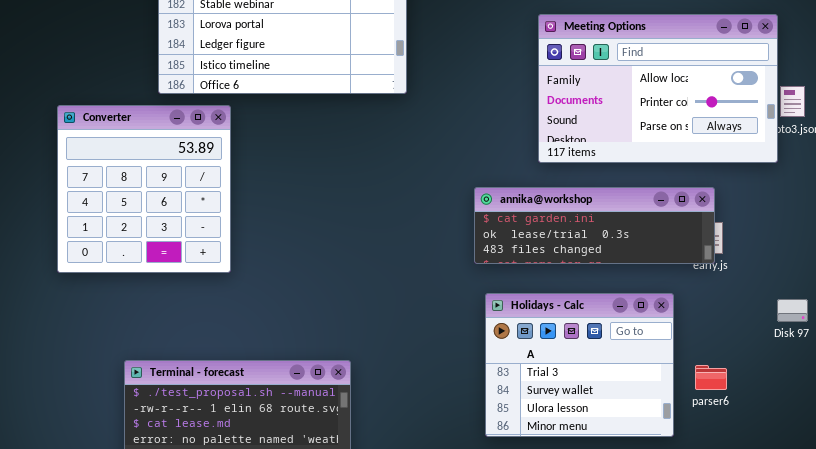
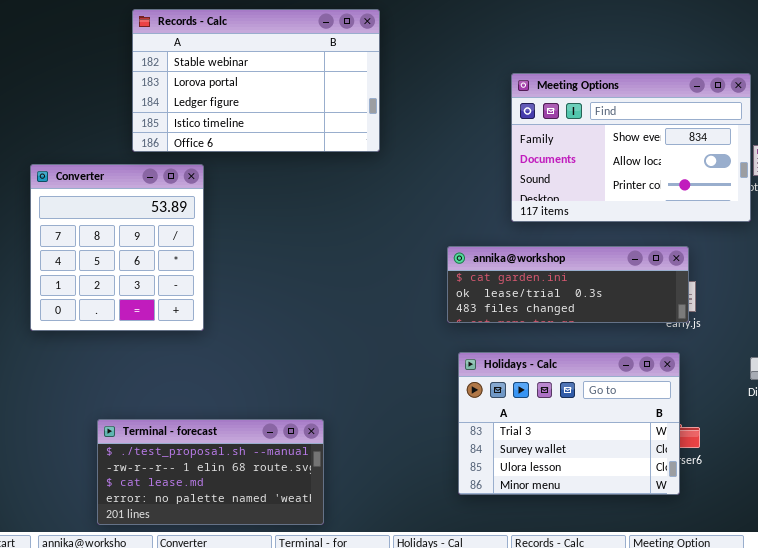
Meeting Options: [538,14,778,163] -> [511,73,751,222], scrolled up 1 row
Holidays - Calc: [485,293,674,437] -> [458,352,680,495], resized

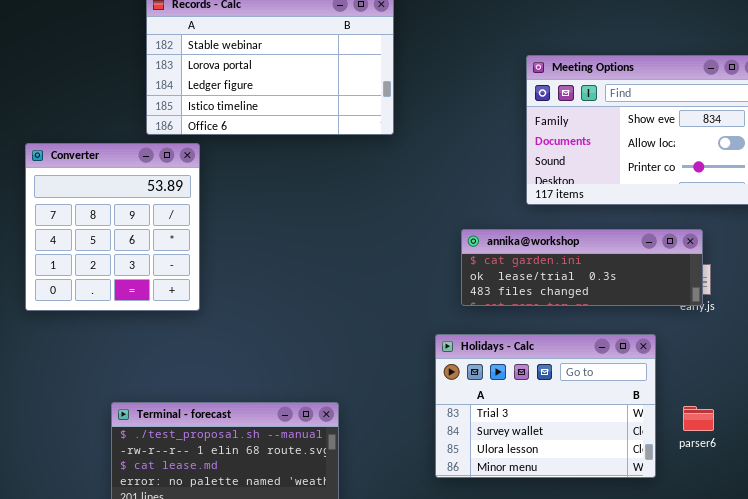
Converter: [30,164,204,331] -> [25,143,200,311], moved
Holidays - Calc: [458,352,680,495] -> [435,334,656,478], moved

